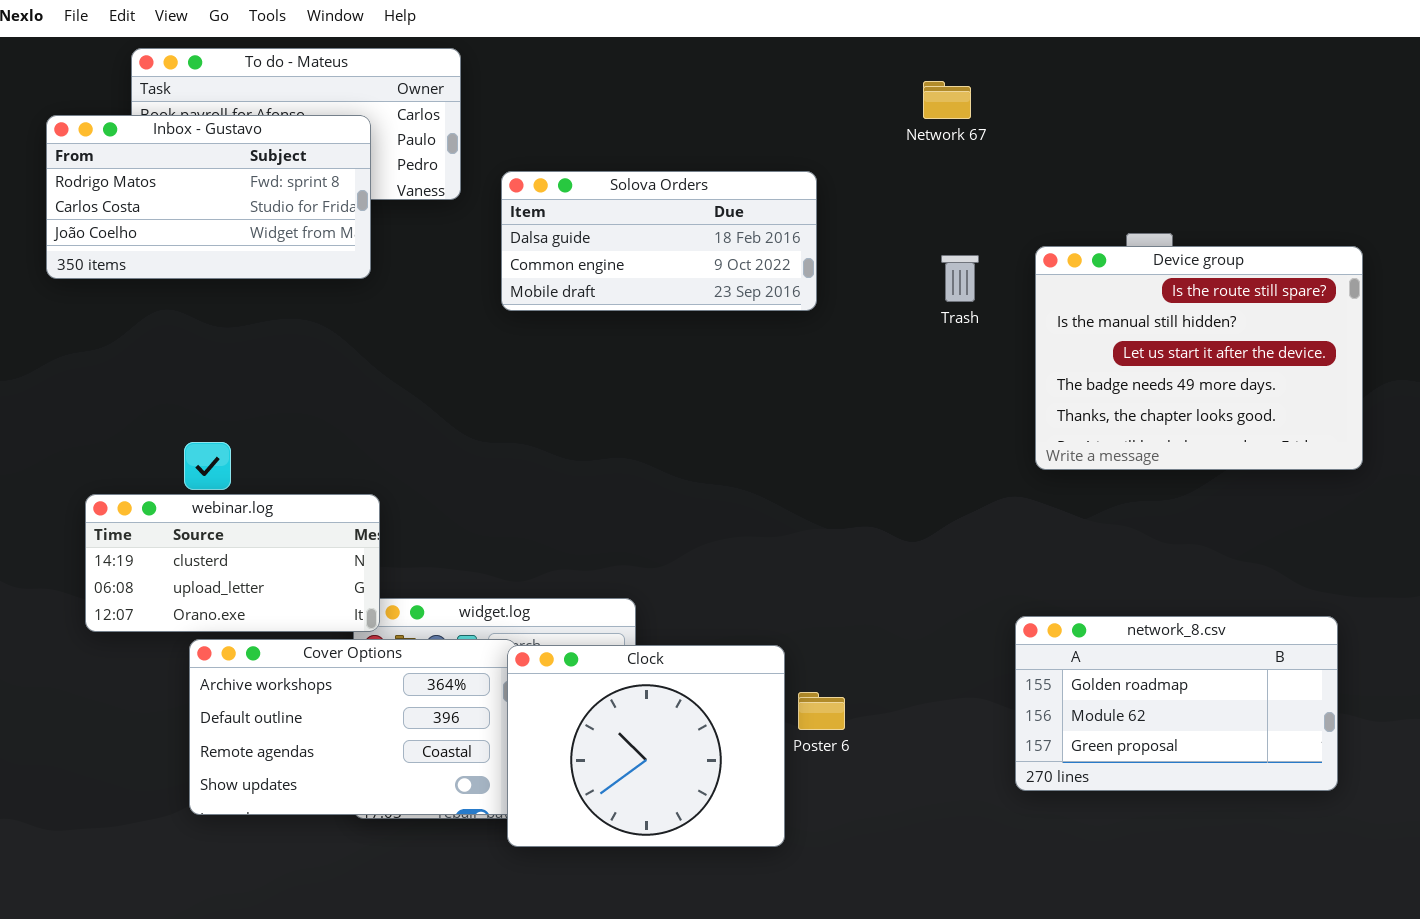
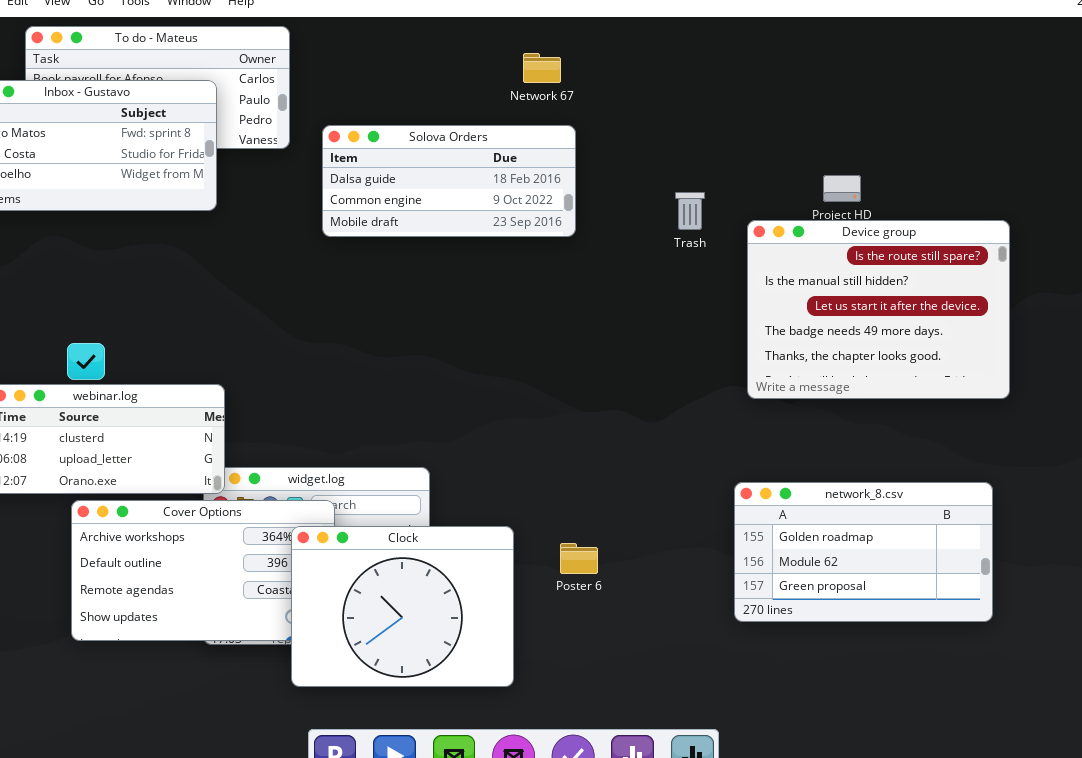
Network 67: [923,81,971,119] -> [523,53,561,83], moved
Device group: [1035,246,1363,470] -> [747,220,1010,399], moved
Clock: [507,645,785,847] -> [291,526,514,687], moved

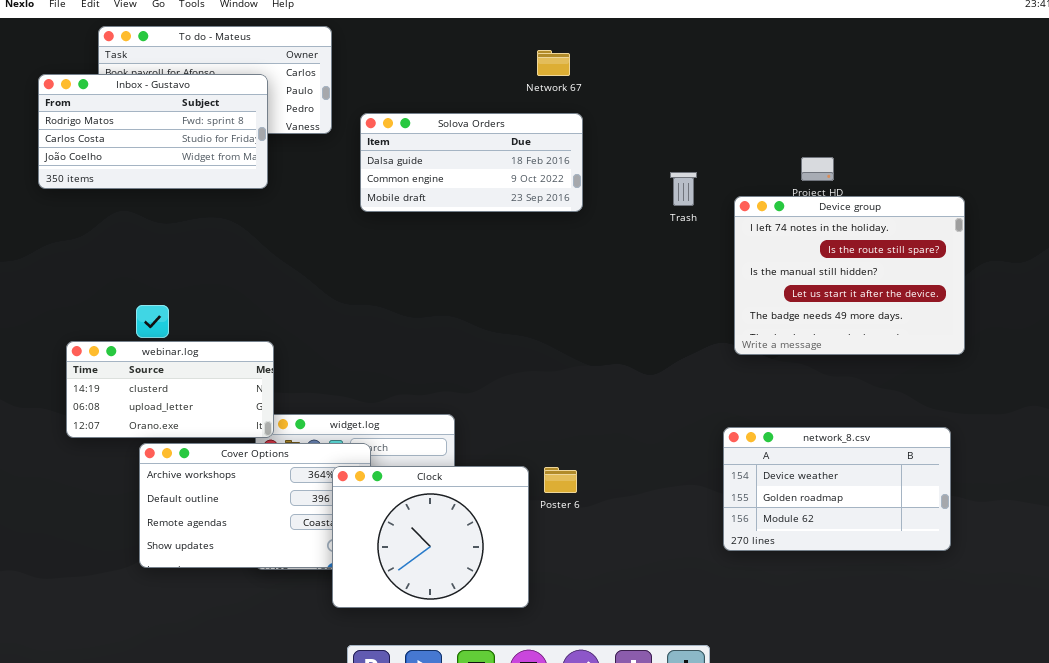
Device group: [747,220,1010,399] -> [734,196,965,355], scrolled up 1 row
network_8.csv: [734,482,993,622] -> [723,427,951,551], scrolled up 1 row
Poster 6: [560,543,598,574] -> [544,467,577,493], moved

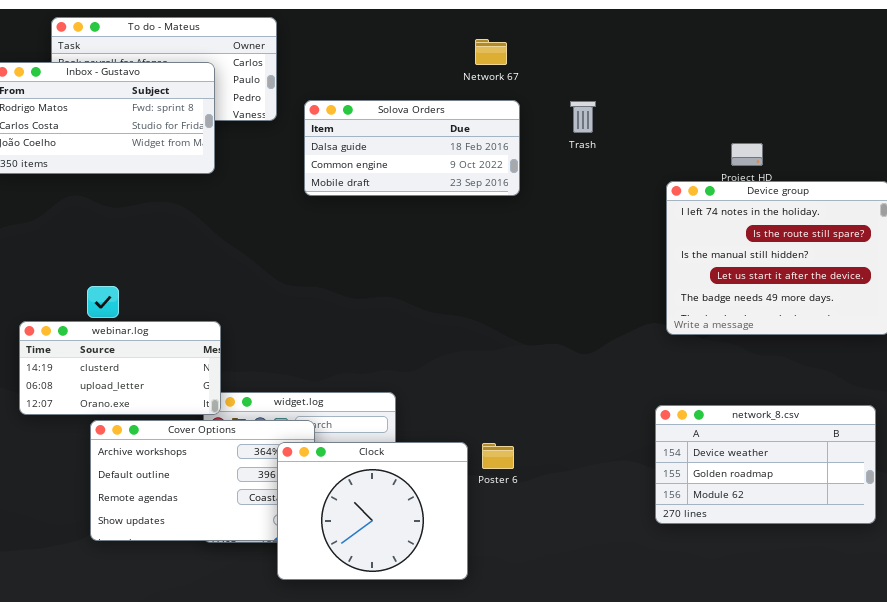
Trash: [670,172,697,206] -> [570,101,596,133], moved

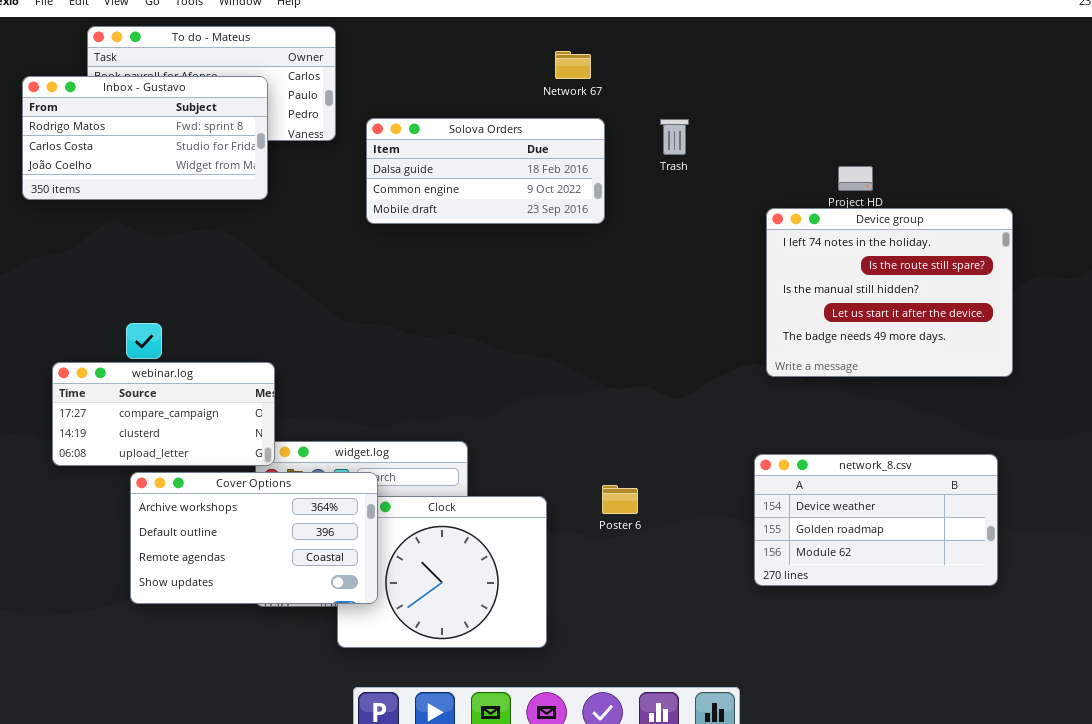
webinar.log: [19,321,221,415] -> [52,362,275,466], scrolled up 1 row
Cover Options: [90,420,315,541] -> [130,472,378,604], raised
Poster 6: [482,443,514,469] -> [602,485,638,514], moved

